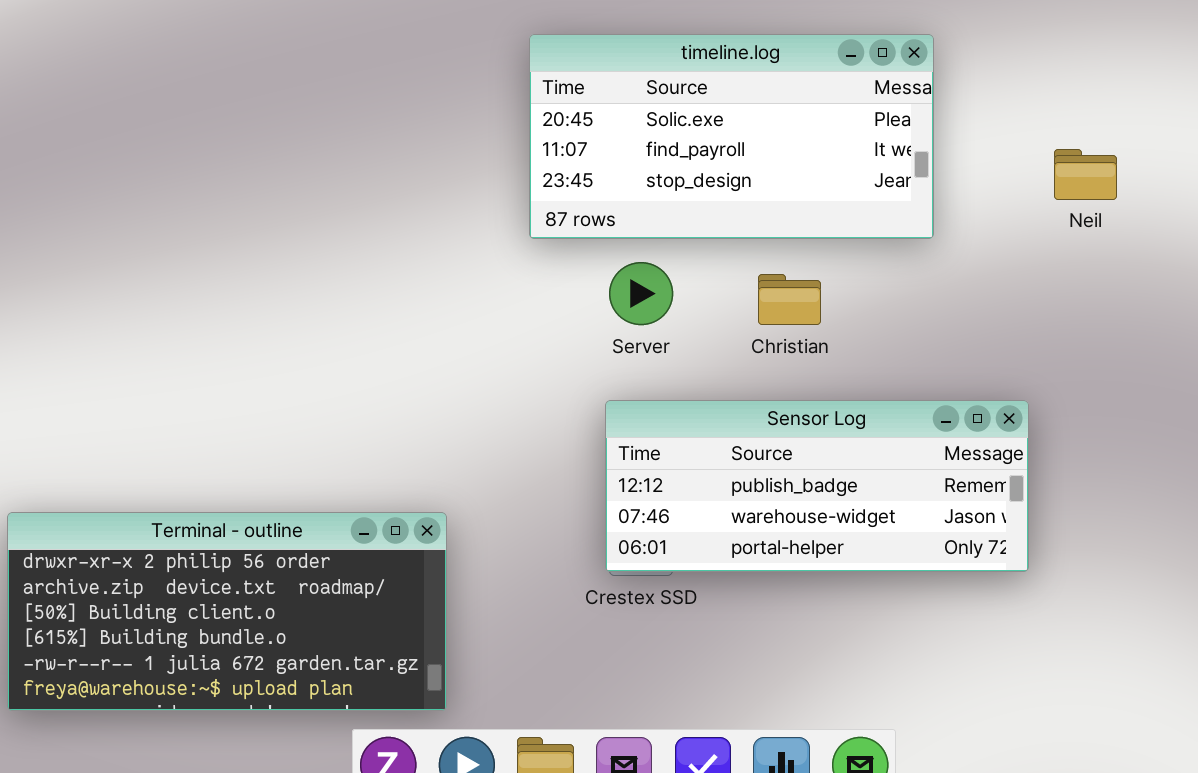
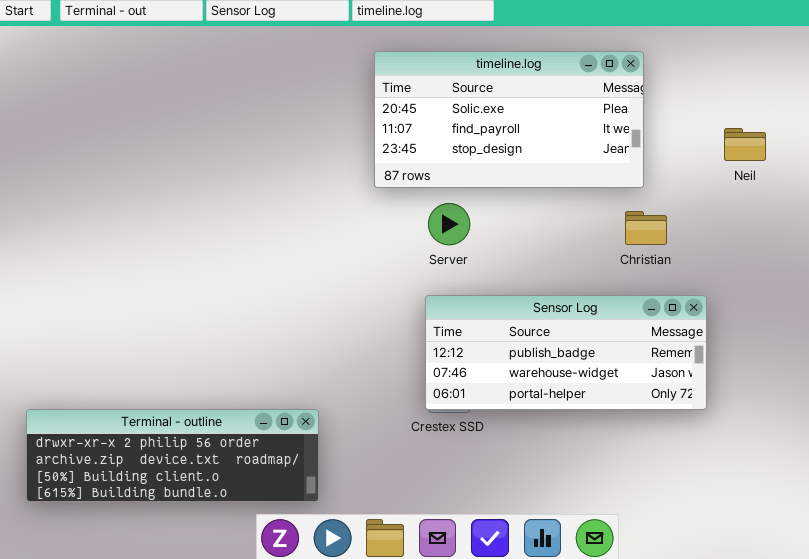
Christian: [758,274,821,325] -> [625,211,667,245], moved
Terminal - outline: [7,512,447,711] -> [26,409,319,502], resized

